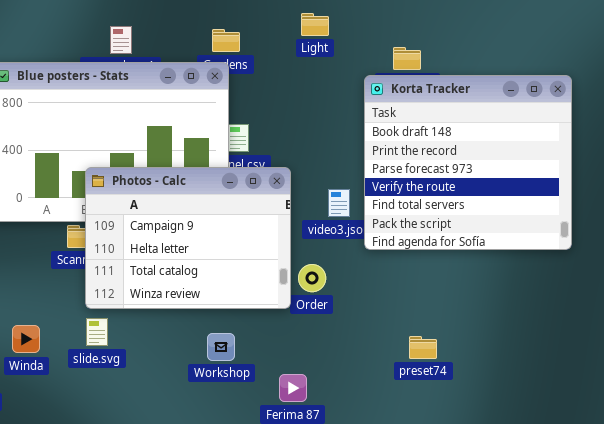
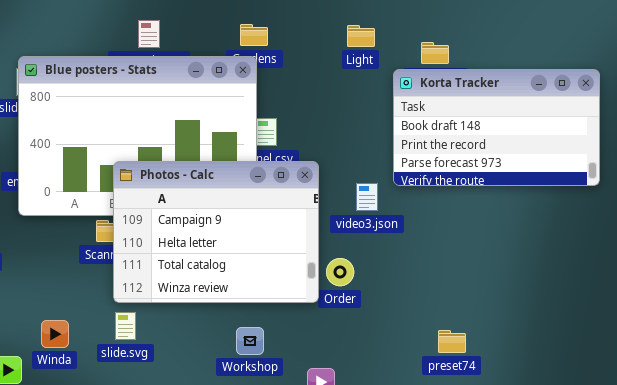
Light: [301,13,329,36] -> [347,25,375,47], moved
Korta Tracker: [364,75,572,250] -> [393,69,600,186], resized

